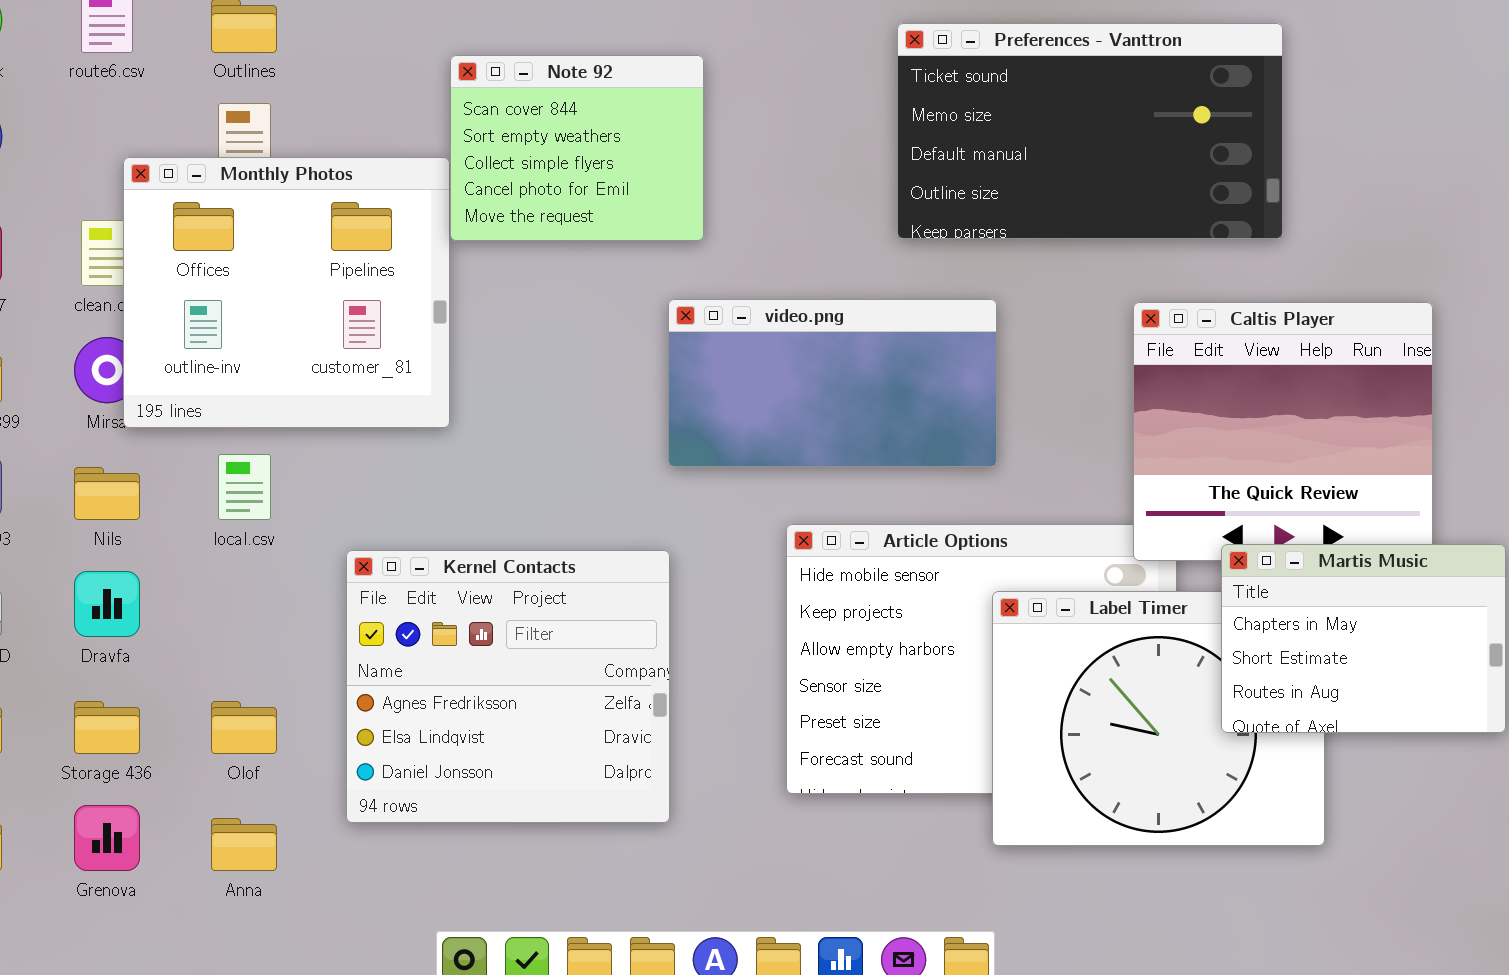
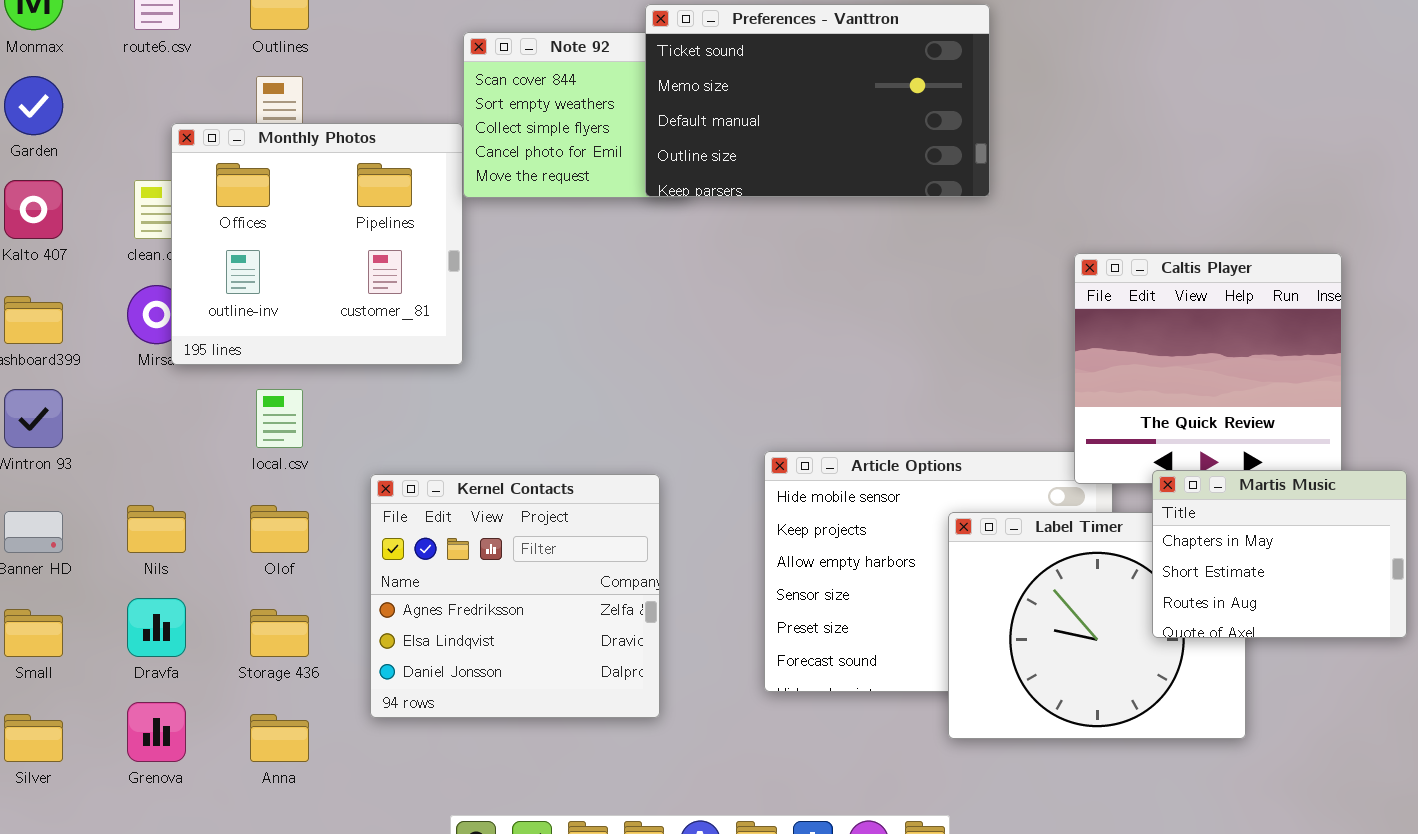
Preferences - Vanttron: [897,23,1283,239] -> [645,4,990,197], moved
video.png: [668,299,997,467] -> none, closed
Nils: [74,467,140,520] -> [127,505,186,553], moved
Dravfa: [74,571,140,637] -> [127,598,186,657], moved
Storage 436: [74,701,140,754] -> [250,609,309,657], moved
Olof: [211,701,277,754] -> [250,505,309,553], moved

